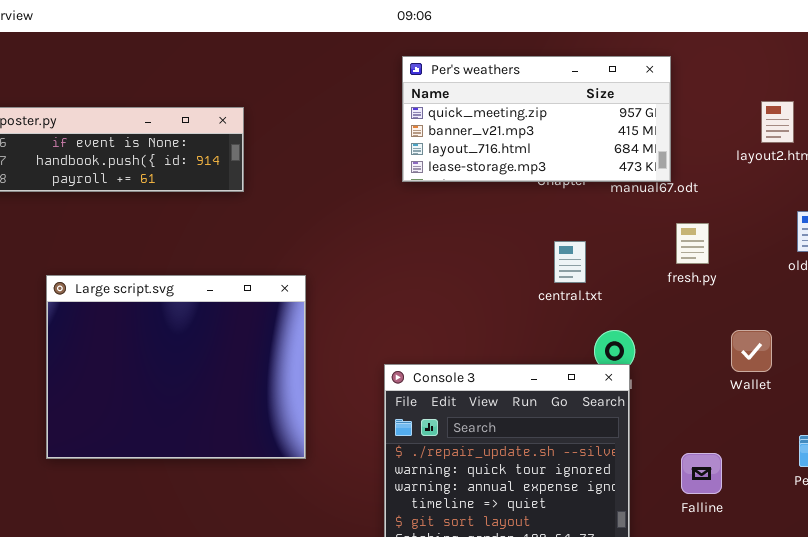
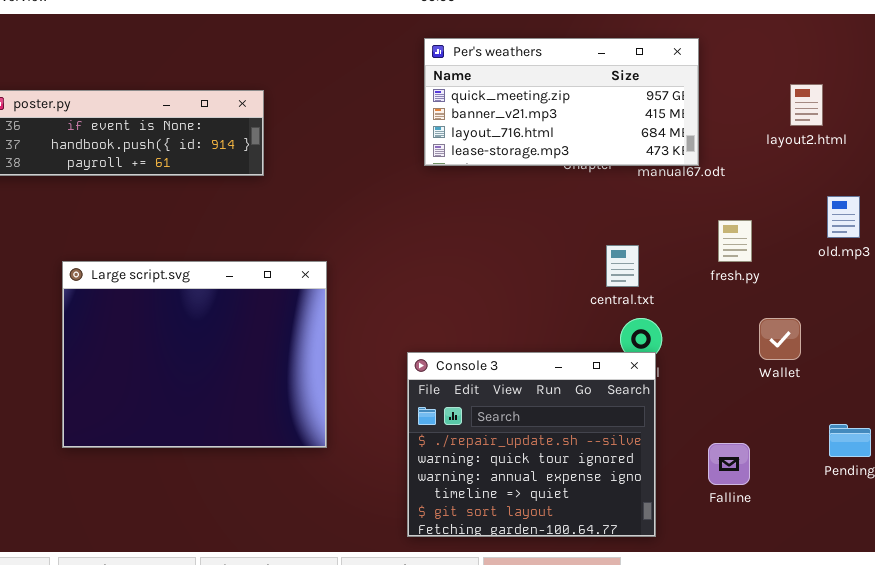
fresh.py: [676,223,709,264] -> [718,220,752,262], moved
central.txt: [554,241,586,283] -> [606,245,639,287], moved

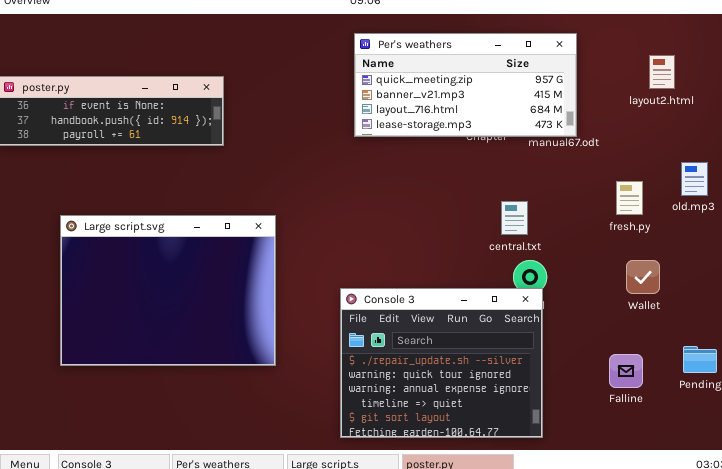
layout2.html: [790,84,823,126] -> [649,55,675,89], moved
fresh.py: [718,220,752,262] -> [616,181,643,215], moved
Falline: [708,443,750,485] -> [609,354,643,388], moved

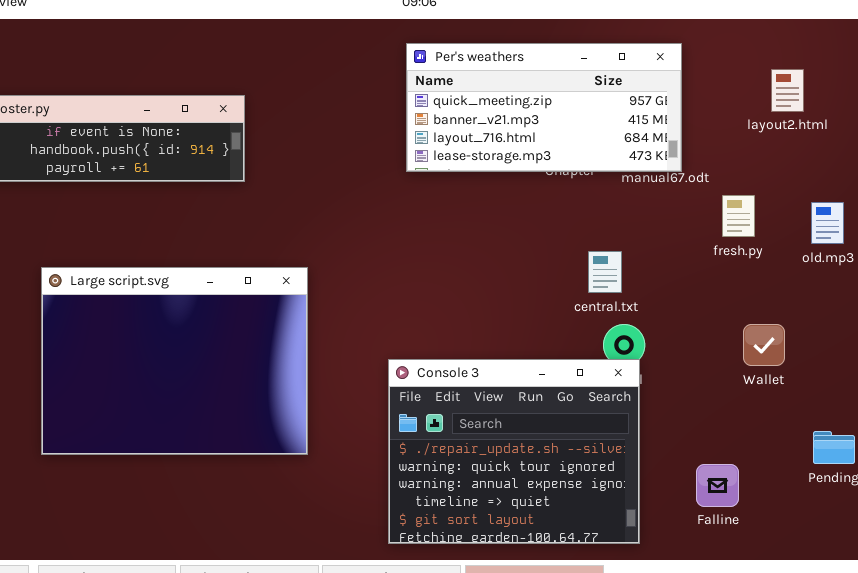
fresh.py: [616,181,643,215] -> [722,195,755,237], moved
Falline: [609,354,643,388] -> [696,464,739,507], moved

